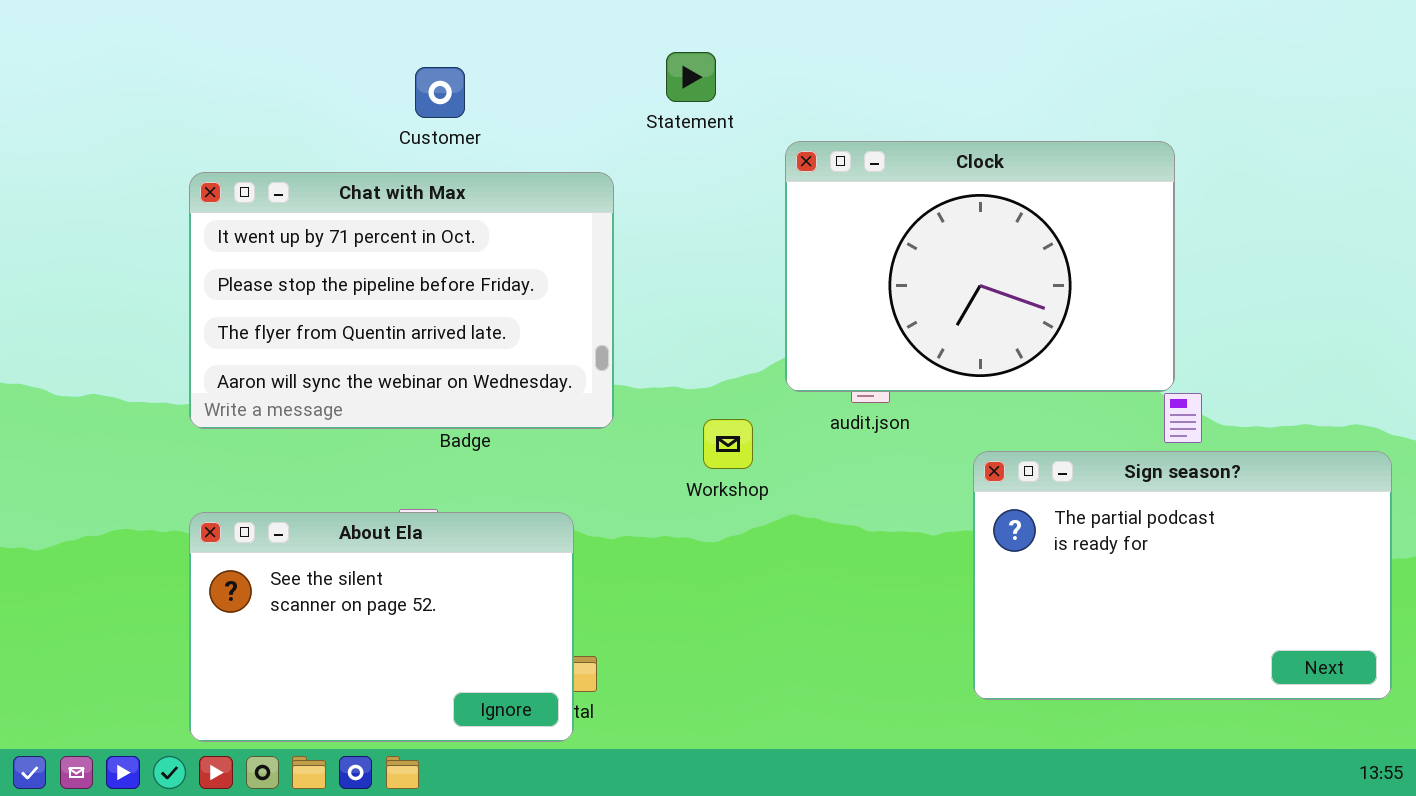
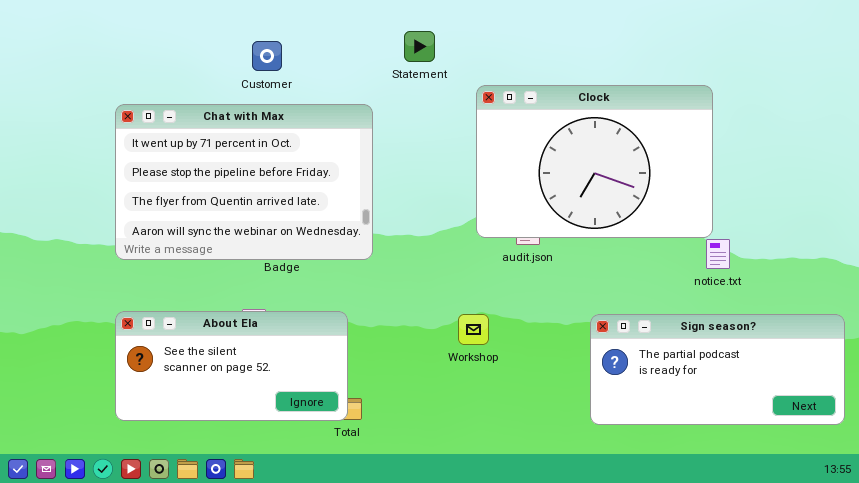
Workshop: [703,419,753,469] -> [458,314,489,345], moved
Sign season?: [973,451,1392,700] -> [590,314,845,425], resized
About Ela: [189,512,574,742] -> [115,311,348,421], resized

